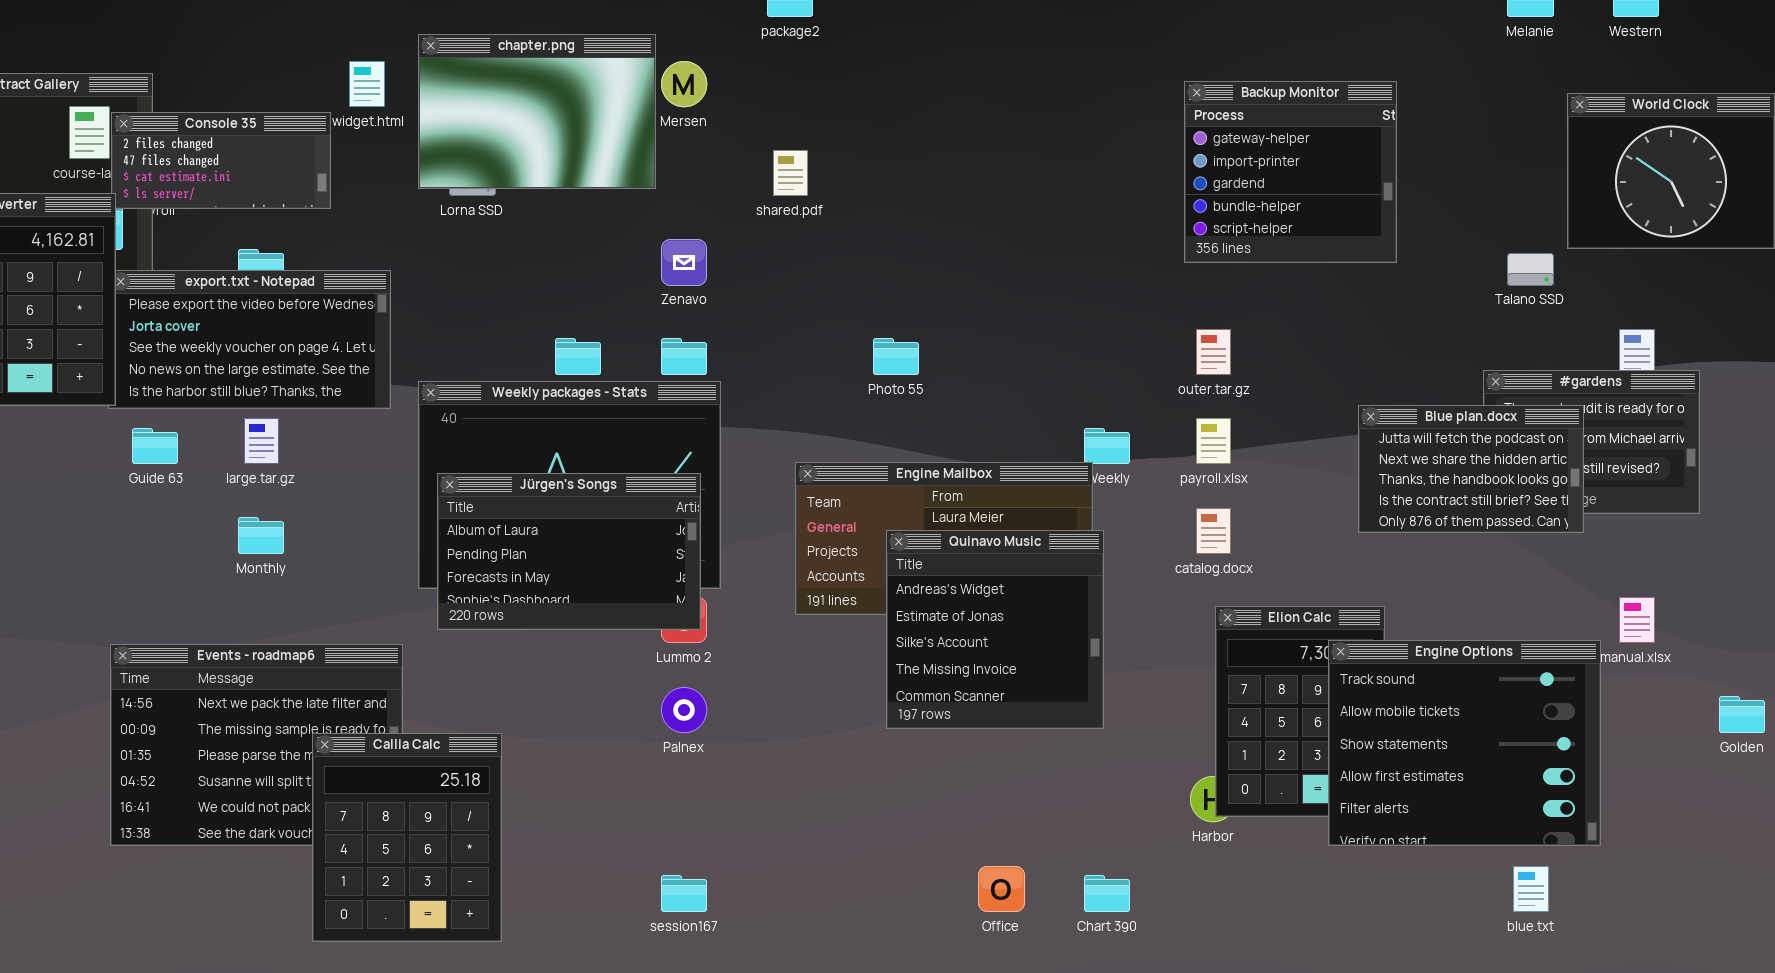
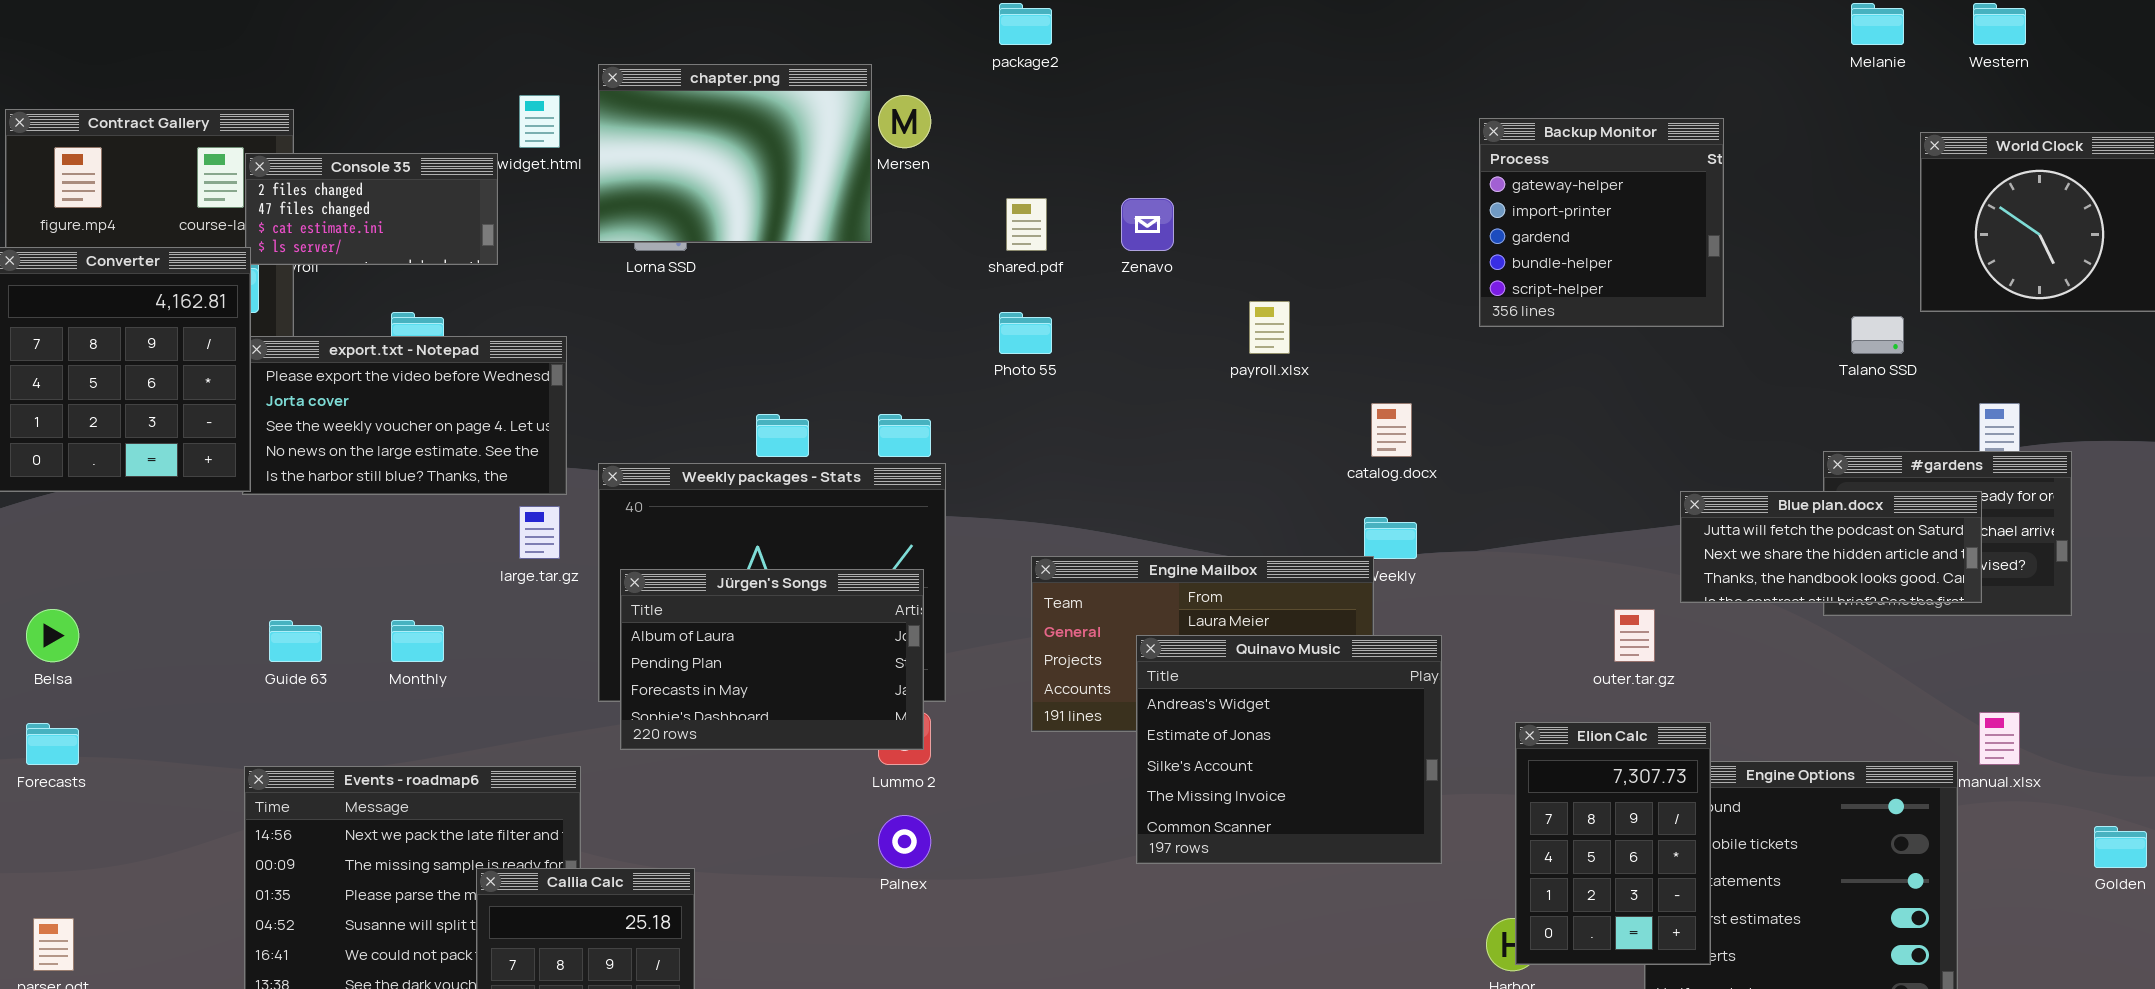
Zenavo: [661,239,707,286] -> [1121,198,1174,251], moved
outer.tar.gz: [1196,329,1231,375] -> [1614,609,1655,662], moved
Photo 55: [873,338,919,375] -> [999,312,1052,354], moved
Blue plan.docx: [1358,405,1584,533] -> [1680,491,1982,603], resized
large.tar.gz: [244,418,279,464] -> [519,506,560,559], moved
payroll.xlsx: [1196,418,1231,464] -> [1249,301,1290,354], moved
Guide 63: [132,428,178,464] -> [269,620,322,662], moved
catalog.docx: [1196,508,1231,554] -> [1371,403,1412,457], moved
Quinavo Music: [886,530,1104,729] -> [1136,635,1442,864], resized
Elion Calc: [1215,606,1385,817] -> [1515,722,1711,965], raised

